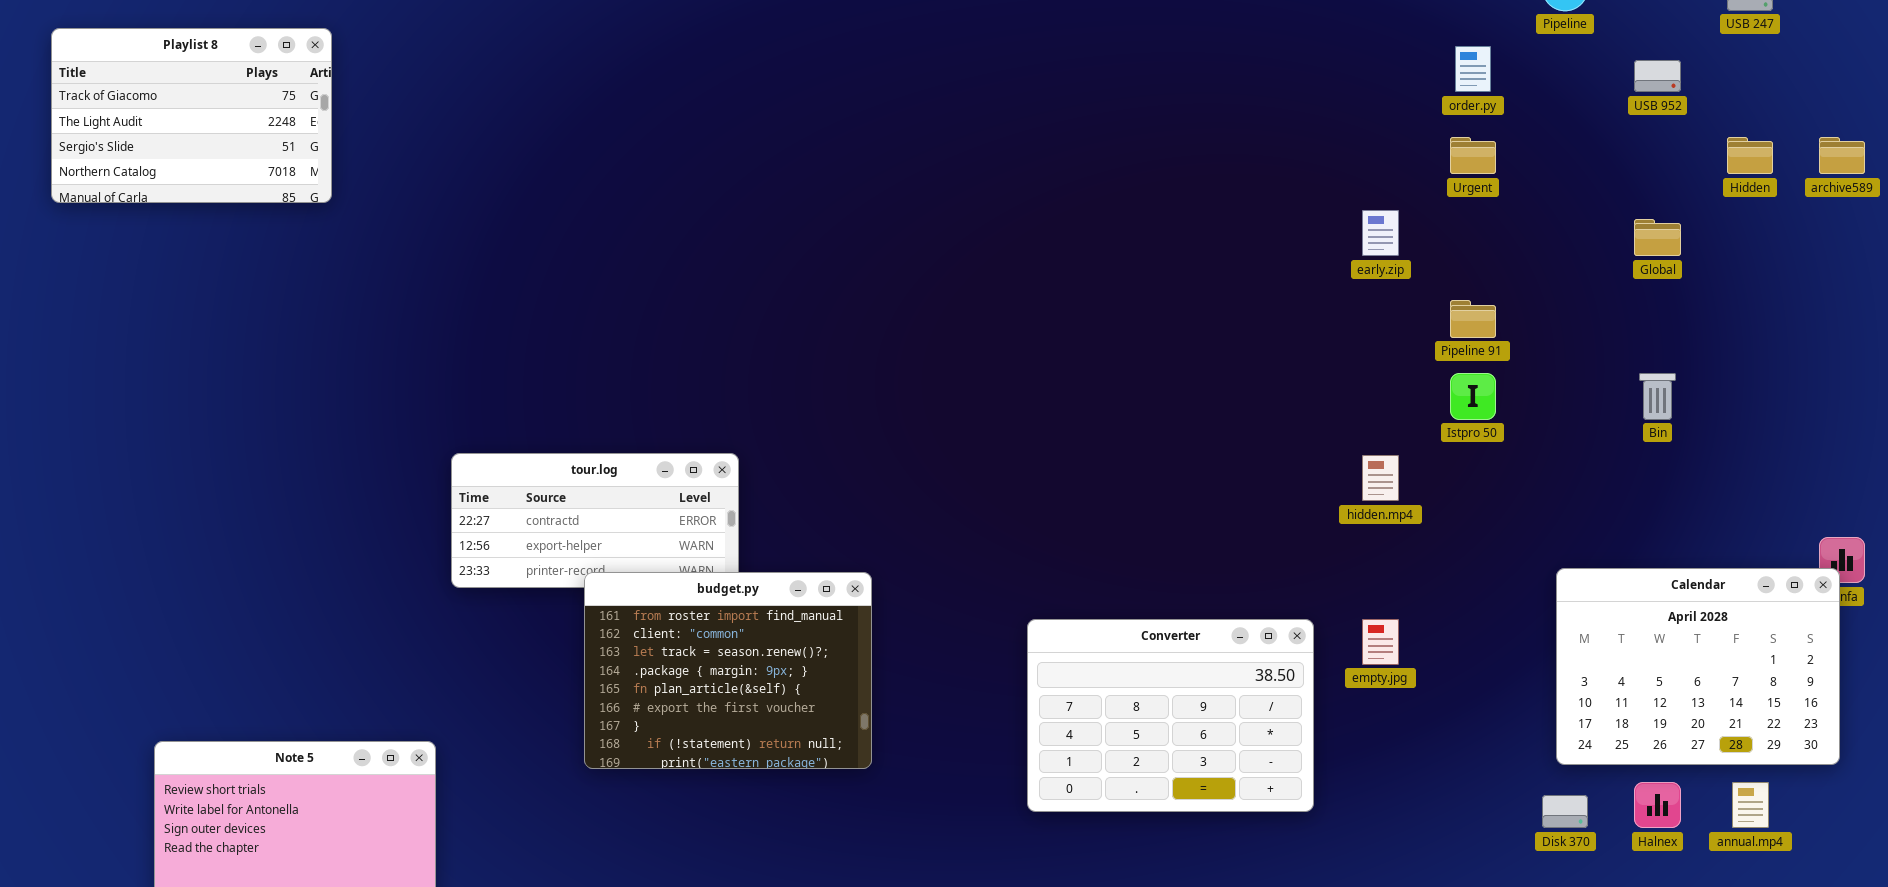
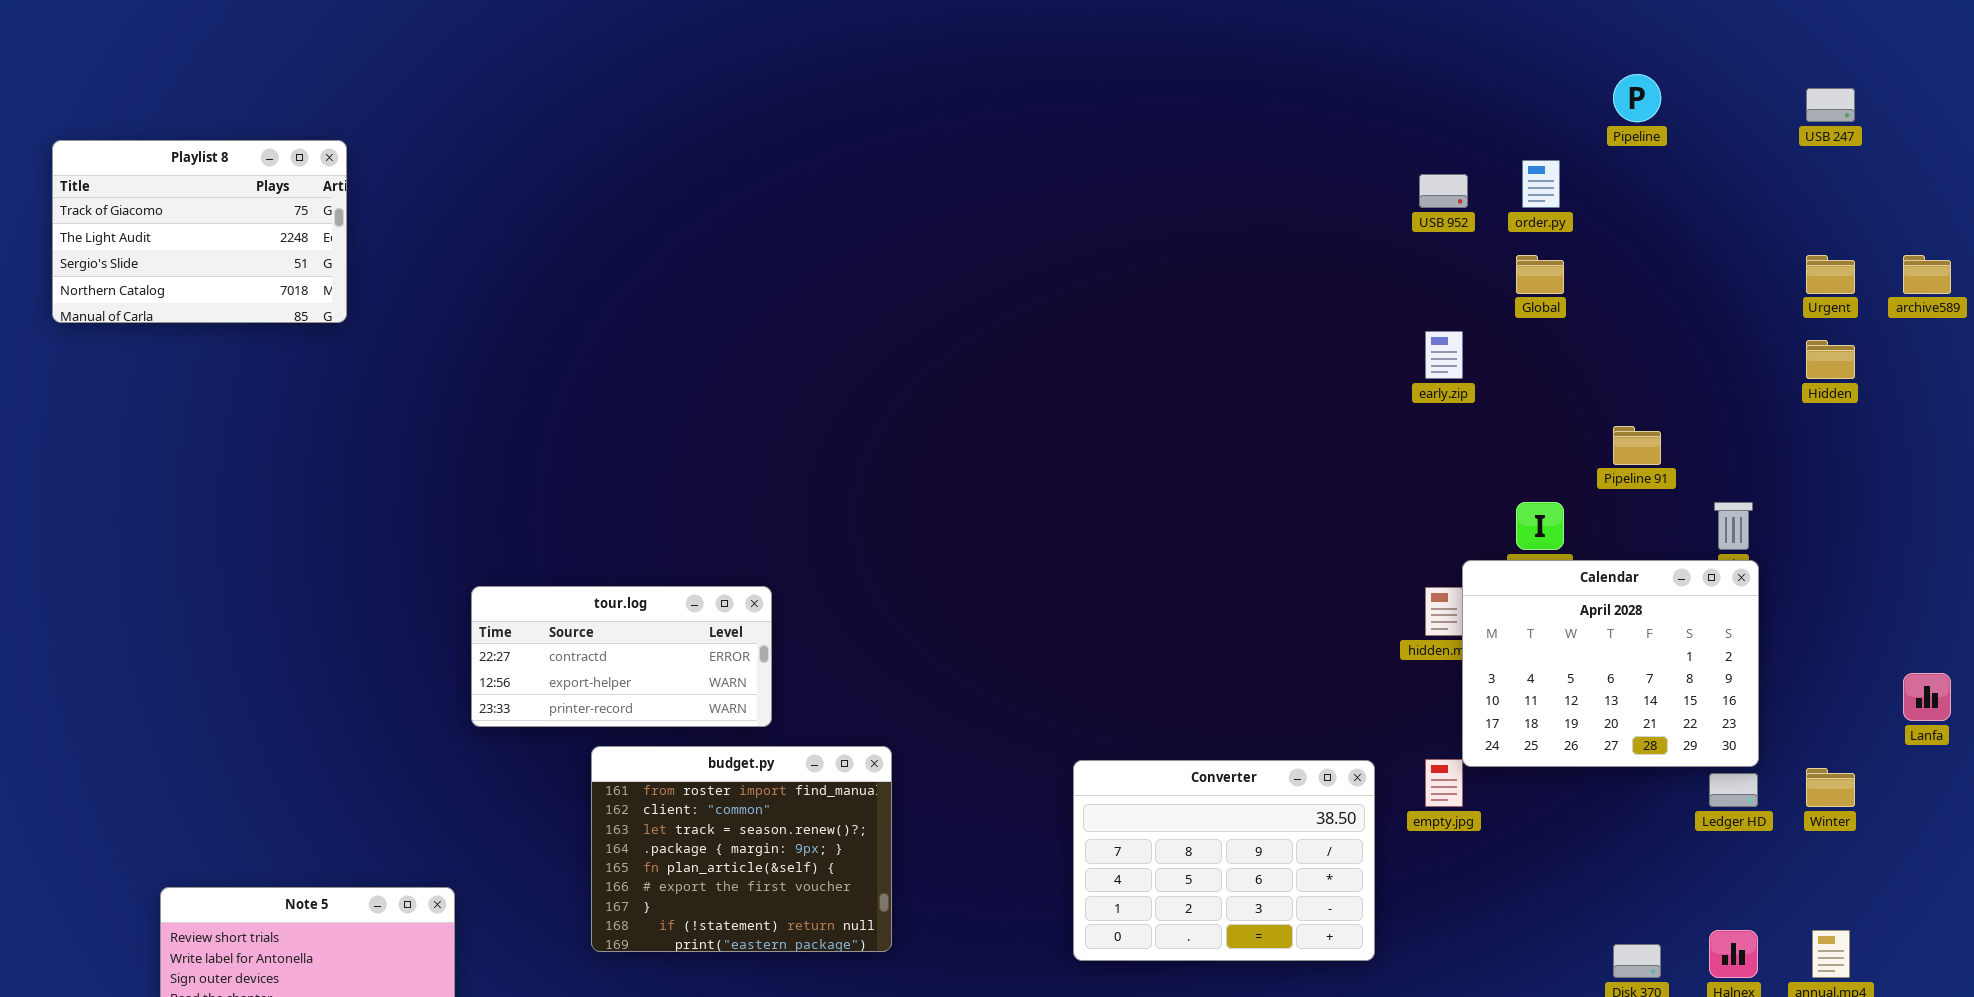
USB 952: [1634,60,1681,92] -> [1419,174,1468,208], moved
Urgent: [1450,137,1496,174] -> [1806,255,1855,294], moved
Hidden: [1727,137,1773,174] -> [1806,340,1855,379], moved
Global: [1634,219,1681,256] -> [1516,255,1564,294], moved
Pipeline 91: [1450,300,1496,338] -> [1613,426,1661,465], moved
Calendar: [1556,568,1840,765] -> [1462,560,1759,767], moved
budget.py: [584,572,872,769] -> [591,746,892,952], moved

